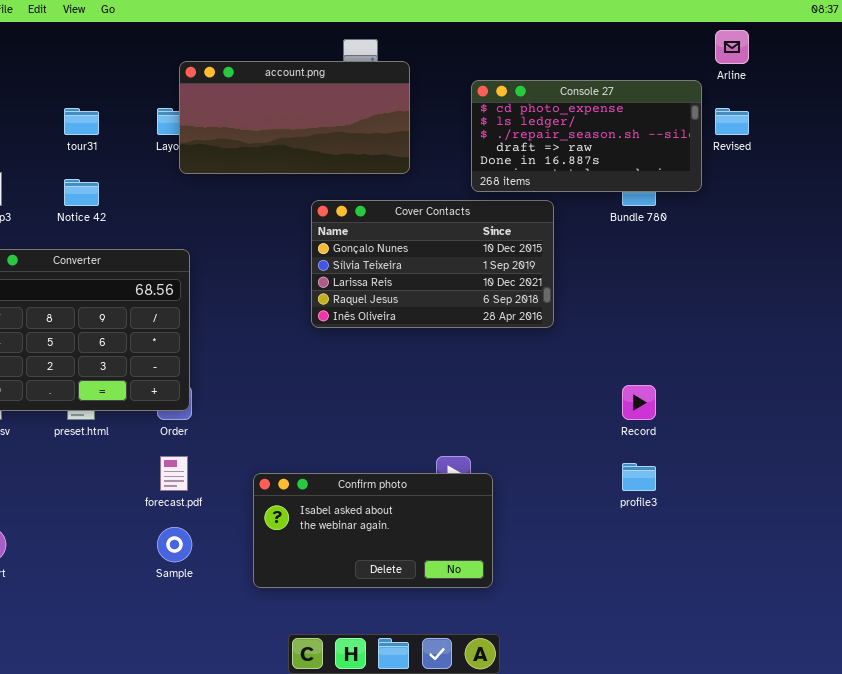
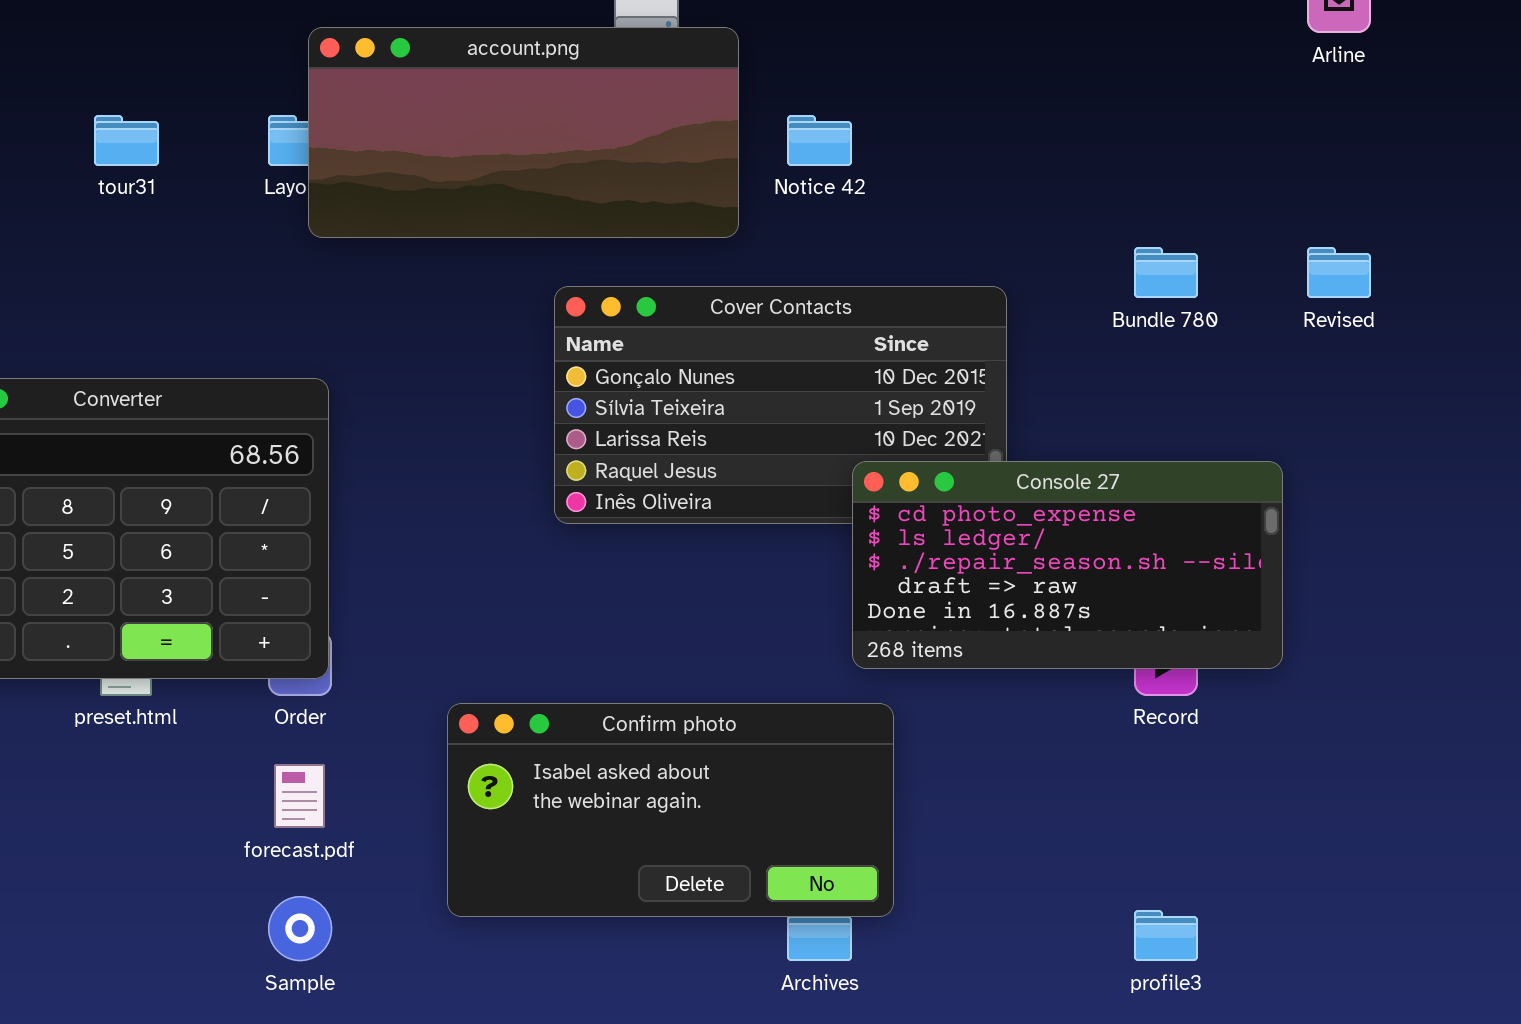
Console 27: [471,80,702,192] -> [852,461,1283,669], moved
Revised: [715,108,749,135] -> [1307,247,1371,298], moved
Notice 42: [64,179,99,206] -> [787,115,852,166], moved
profile3: [622,463,656,491] -> [1134,910,1198,961], moved
Confirm photo: [253,473,493,588] -> [447,703,894,917], moved

